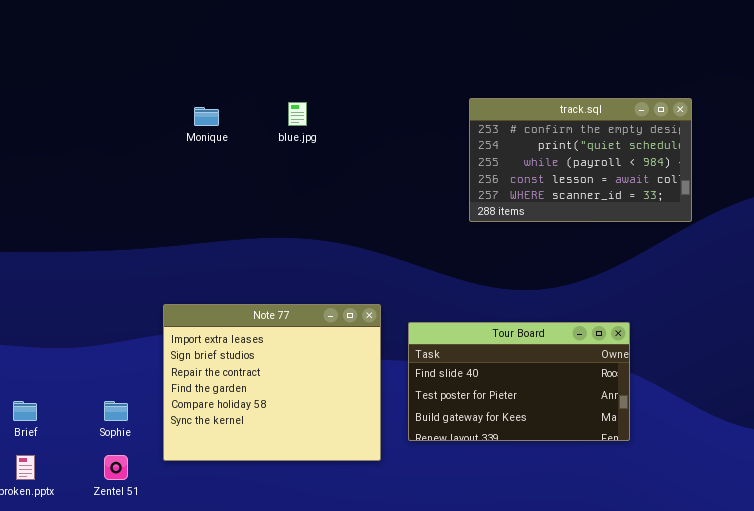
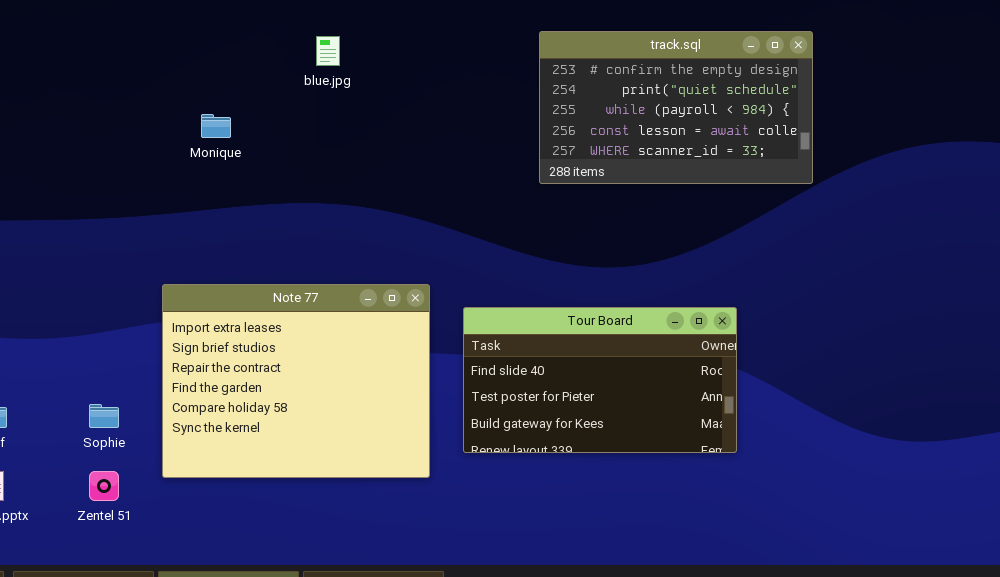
Monique: [194,107,219,126] -> [201,114,231,138], moved

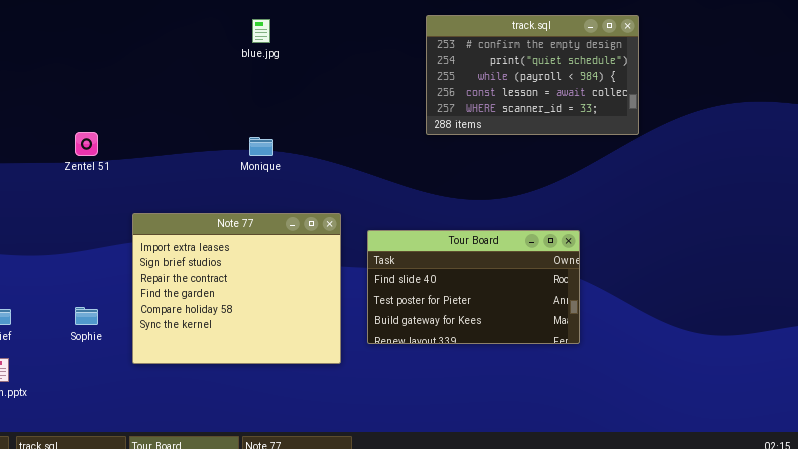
Monique: [201,114,231,138] -> [249,137,273,156], moved
Zentel 51: [89,471,119,501] -> [75,132,98,156], moved

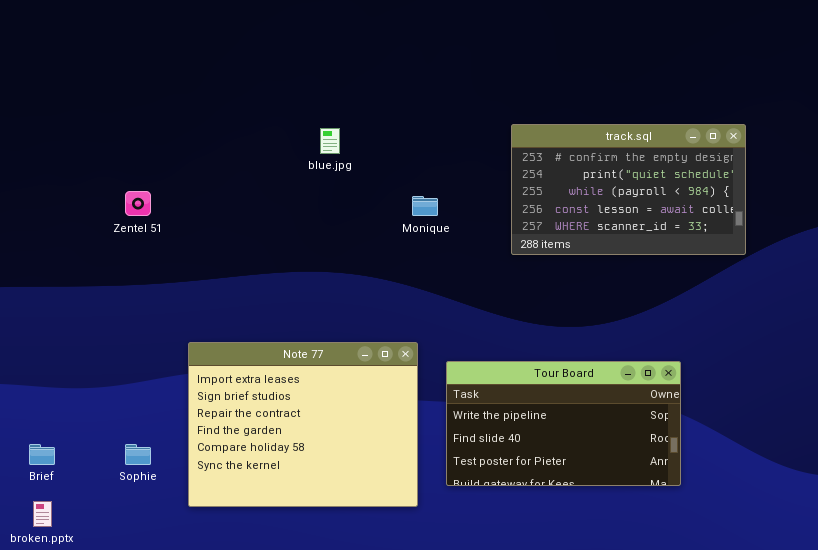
Zentel 51: [75,132,98,156] -> [125,191,151,216], moved
Monique: [249,137,273,156] -> [412,196,438,216], moved
Tour Board: [367,230,580,344] -> [446,361,681,486], scrolled up 1 row

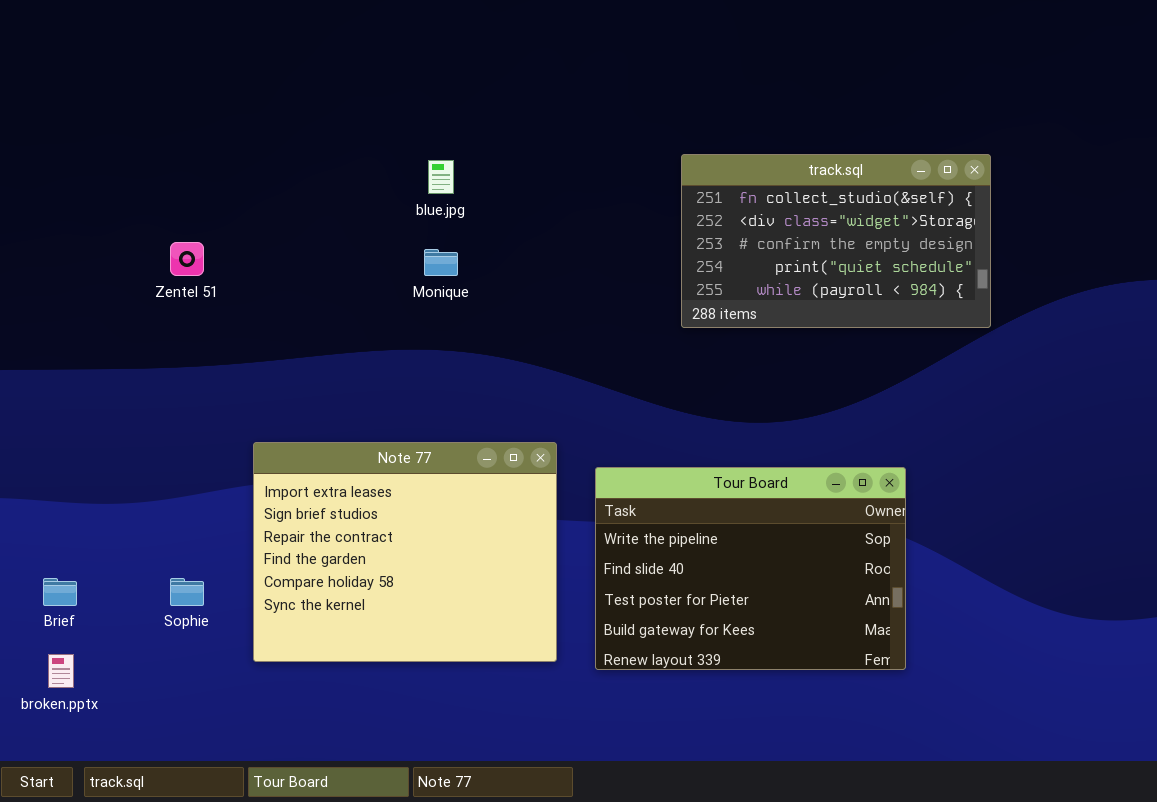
track.sql: [511,124,746,255] -> [681,154,991,328], scrolled up 2 rows
Monique: [412,196,438,216] -> [424,249,458,276], moved
Tour Board: [446,361,681,486] -> [595,467,906,670], resized

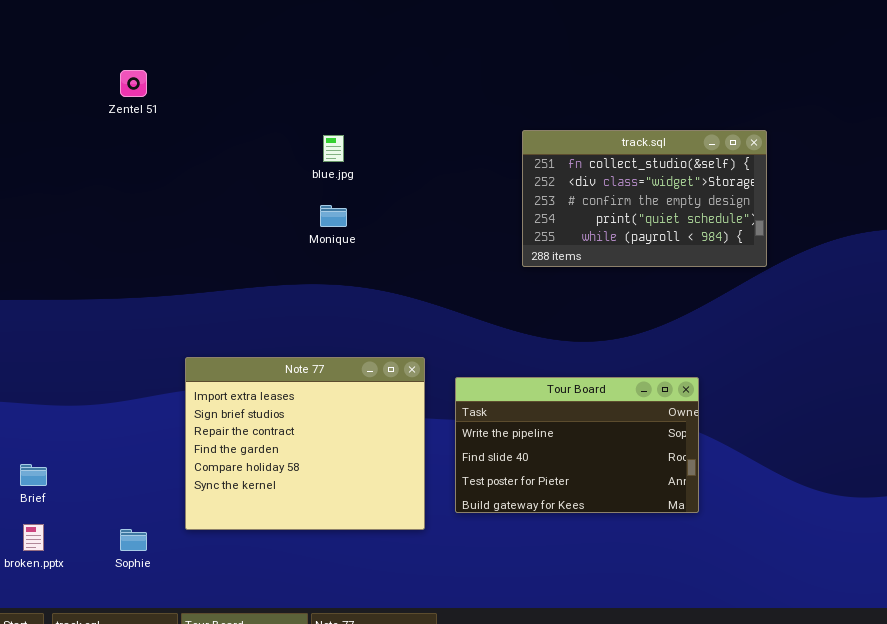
Zentel 51: [170,242,204,276] -> [120,70,147,97], moved
Tour Board: [595,467,906,670] -> [455,377,699,513], resized
Sophie: [170,578,204,606] -> [120,529,147,551], moved

